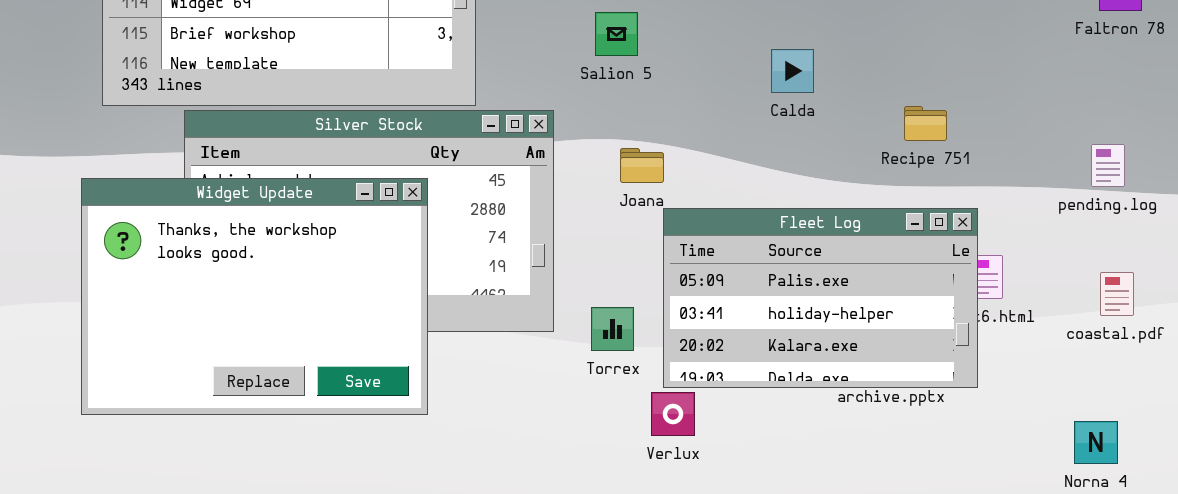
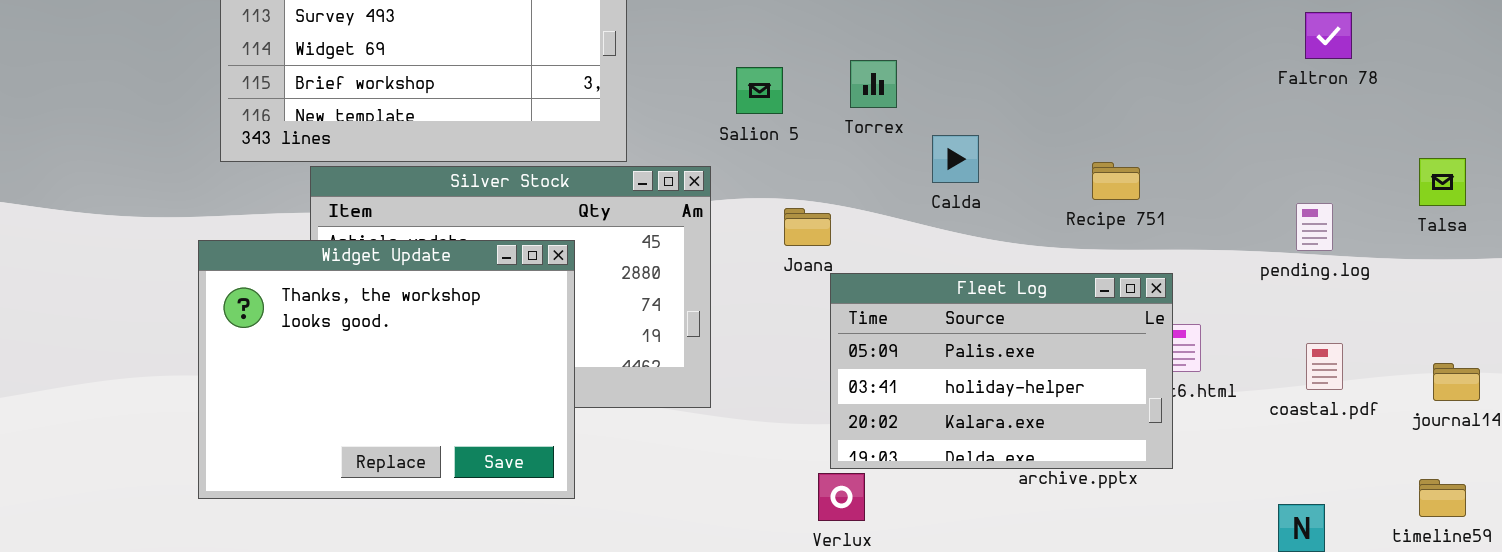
Salion 5: [595,12,638,56] -> [736,67,783,114], moved
Calda: [771,49,814,93] -> [932,135,979,183], moved
Torrex: [591,307,634,351] -> [850,60,897,108], moved

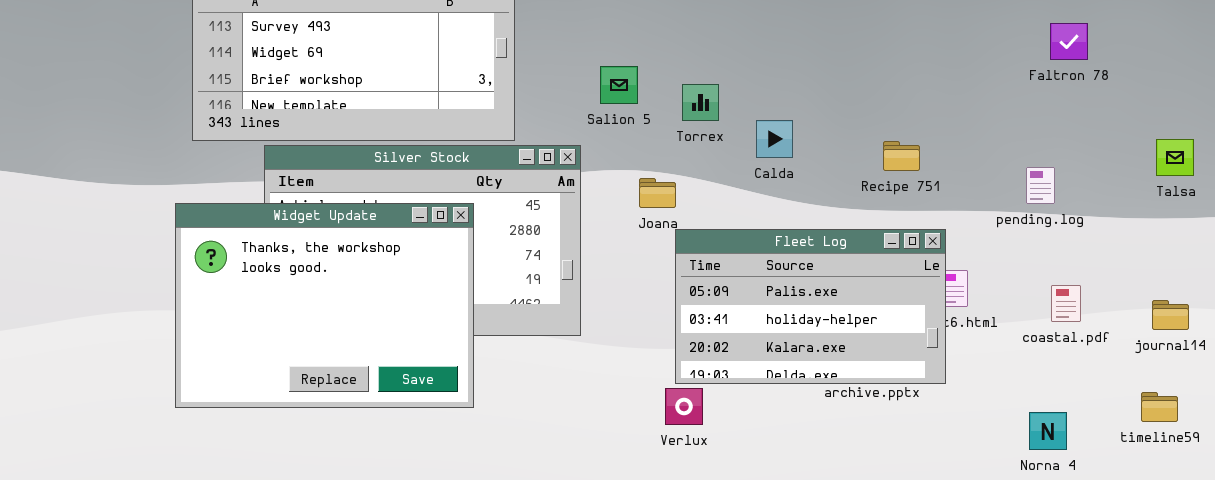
Torrex: [850,60,897,108] -> [682,84,719,121], moved
Talsa: [1419,158,1466,206] -> [1156,139,1194,176], moved
pending.log: [1296,203,1333,251] -> [1026,167,1055,204], moved

